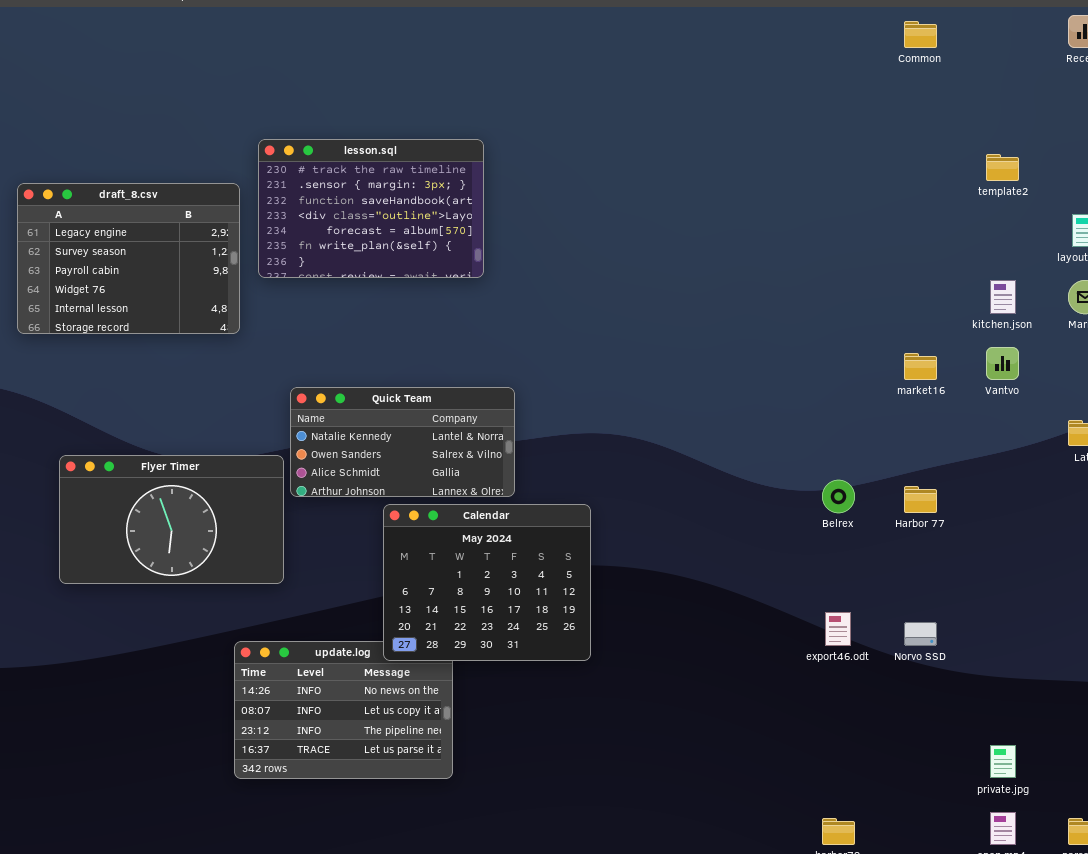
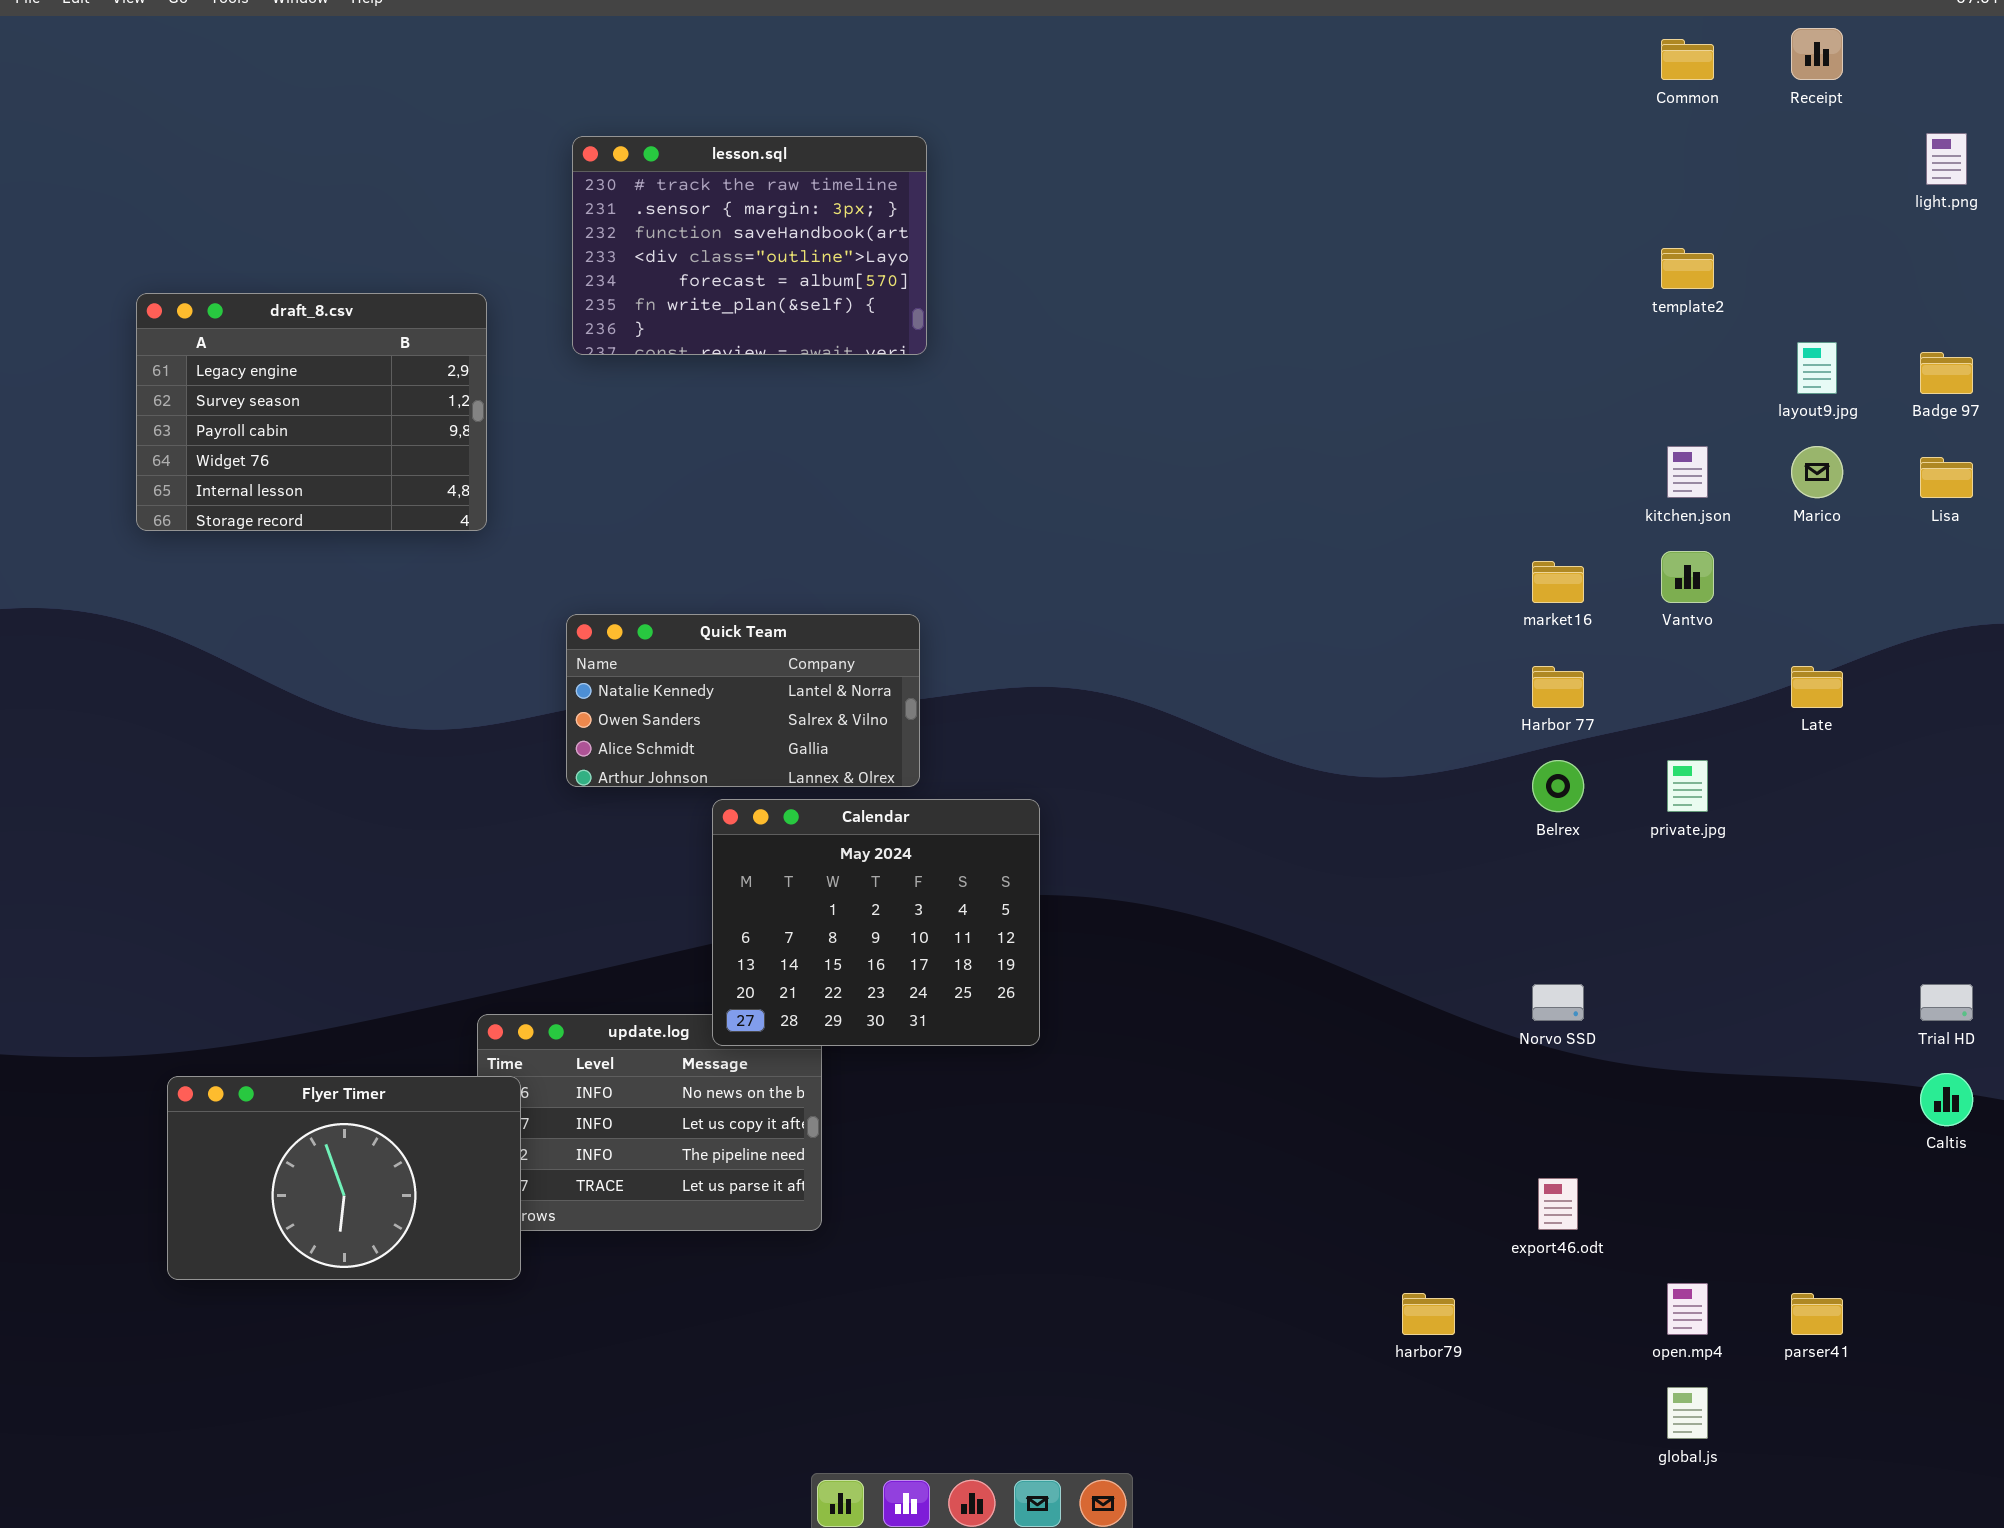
Common: [904,21,937,48] -> [1661,39,1714,80], moved
lesson.sql: [258,139,484,278] -> [572,136,927,355], moved
Flyer Timer: [59,455,284,584] -> [167,1076,521,1280], moved
Belrex: [822,480,855,513] -> [1532,760,1584,812], moved
Harbor 77: [904,486,937,513] -> [1532,666,1584,708], moved
export46.odt: [825,612,851,646] -> [1538,1178,1578,1230], moved
private.jpg: [990,745,1016,778] -> [1667,760,1708,812], moved

